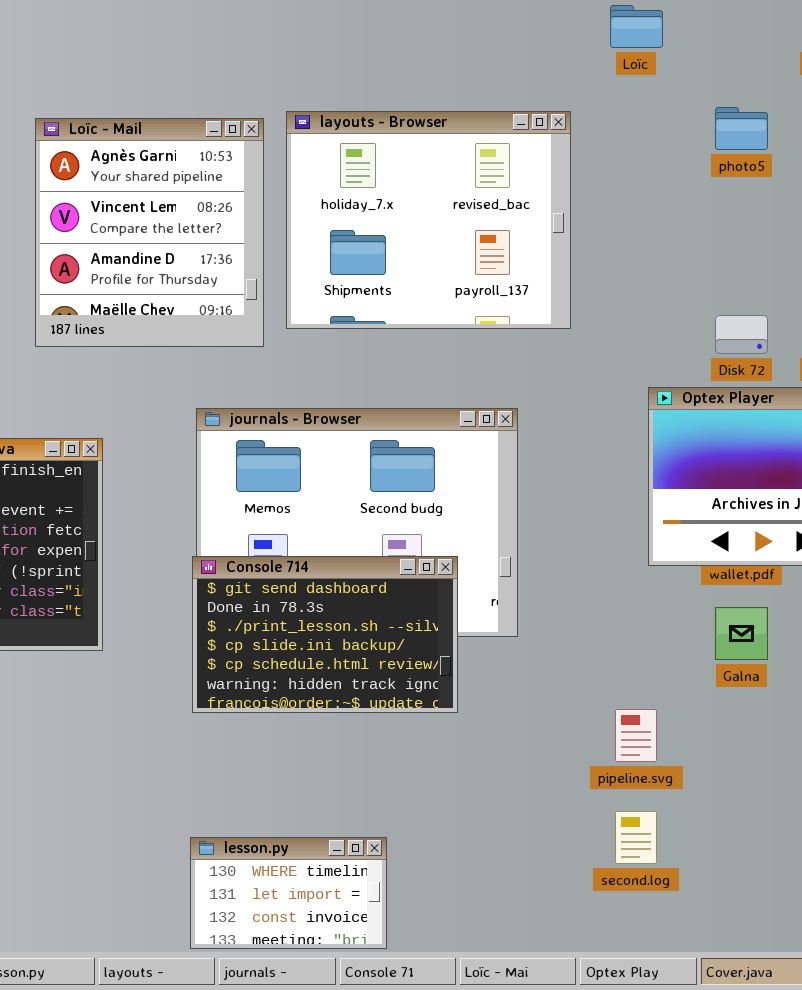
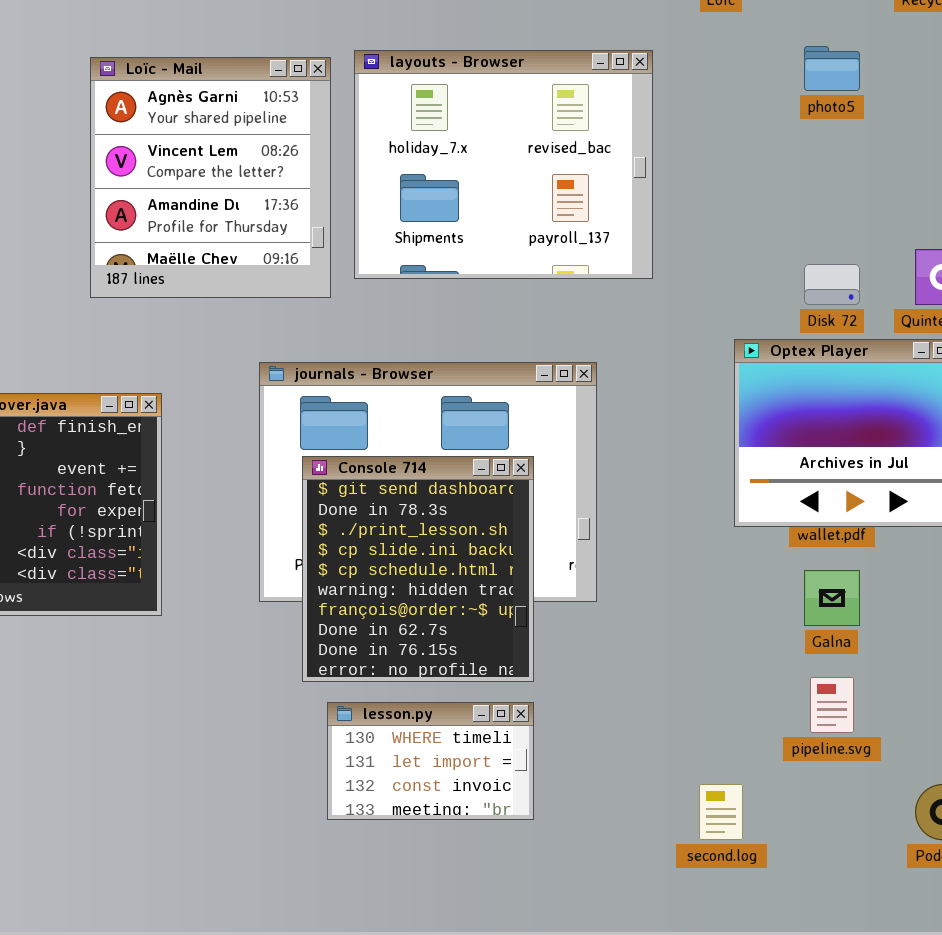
Console 714: [192,556,458,713] -> [302,456,534,682], resized
pipeline.svg: [615,709,657,762] -> [810,677,854,733], moved
lesson.py: [190,837,387,949] -> [327,702,534,820], moved

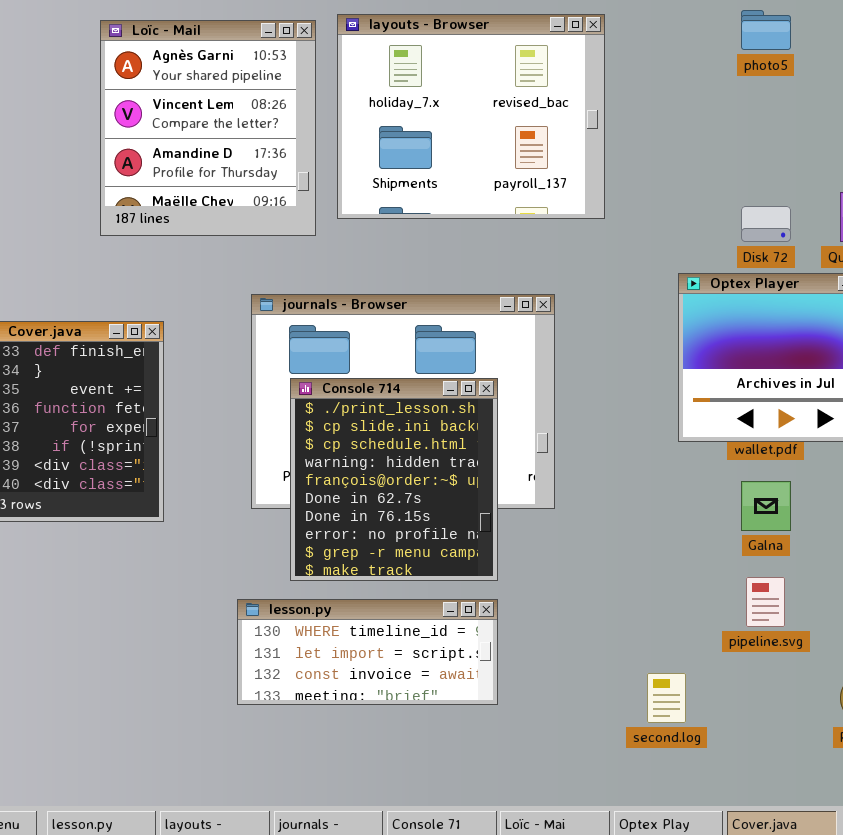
Console 714: [302,456,534,682] -> [290,378,498,581], scrolled down 2 rows
lesson.py: [327,702,534,820] -> [237,599,498,705], resized

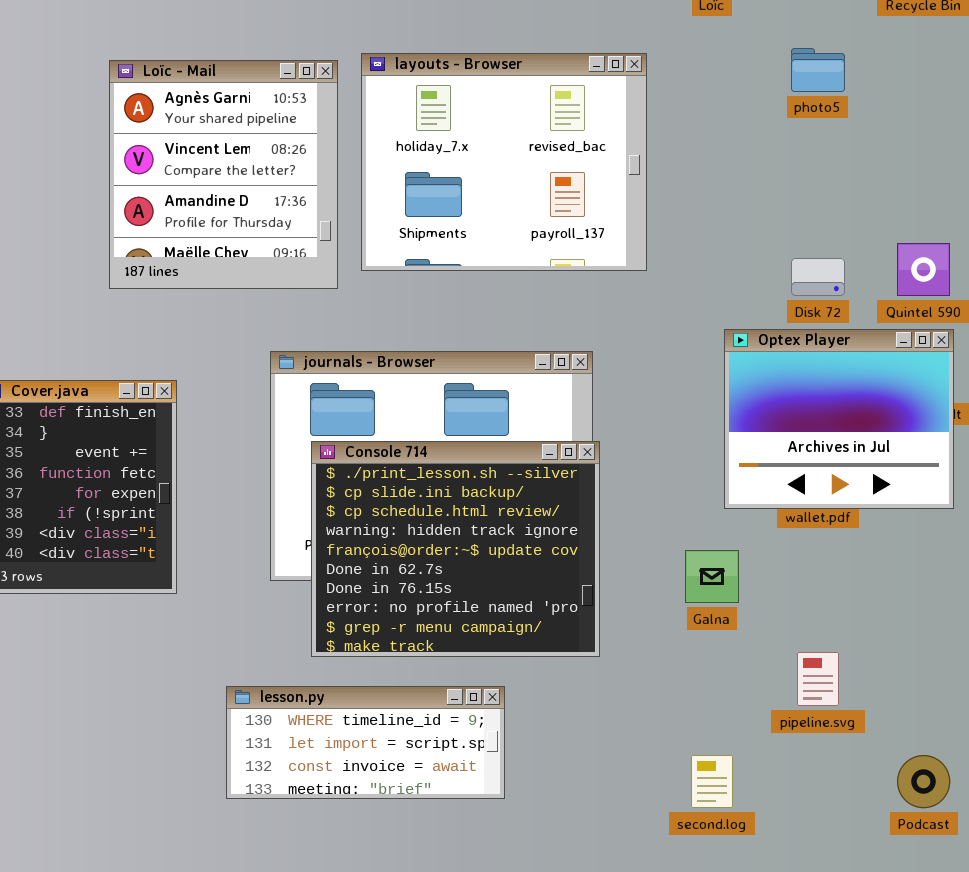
Console 714: [290,378,498,581] -> [311,441,600,657], resized
Galna: [741,481,791,531] -> [685,550,739,603], moved
lesson.py: [237,599,498,705] -> [226,686,505,799], moved

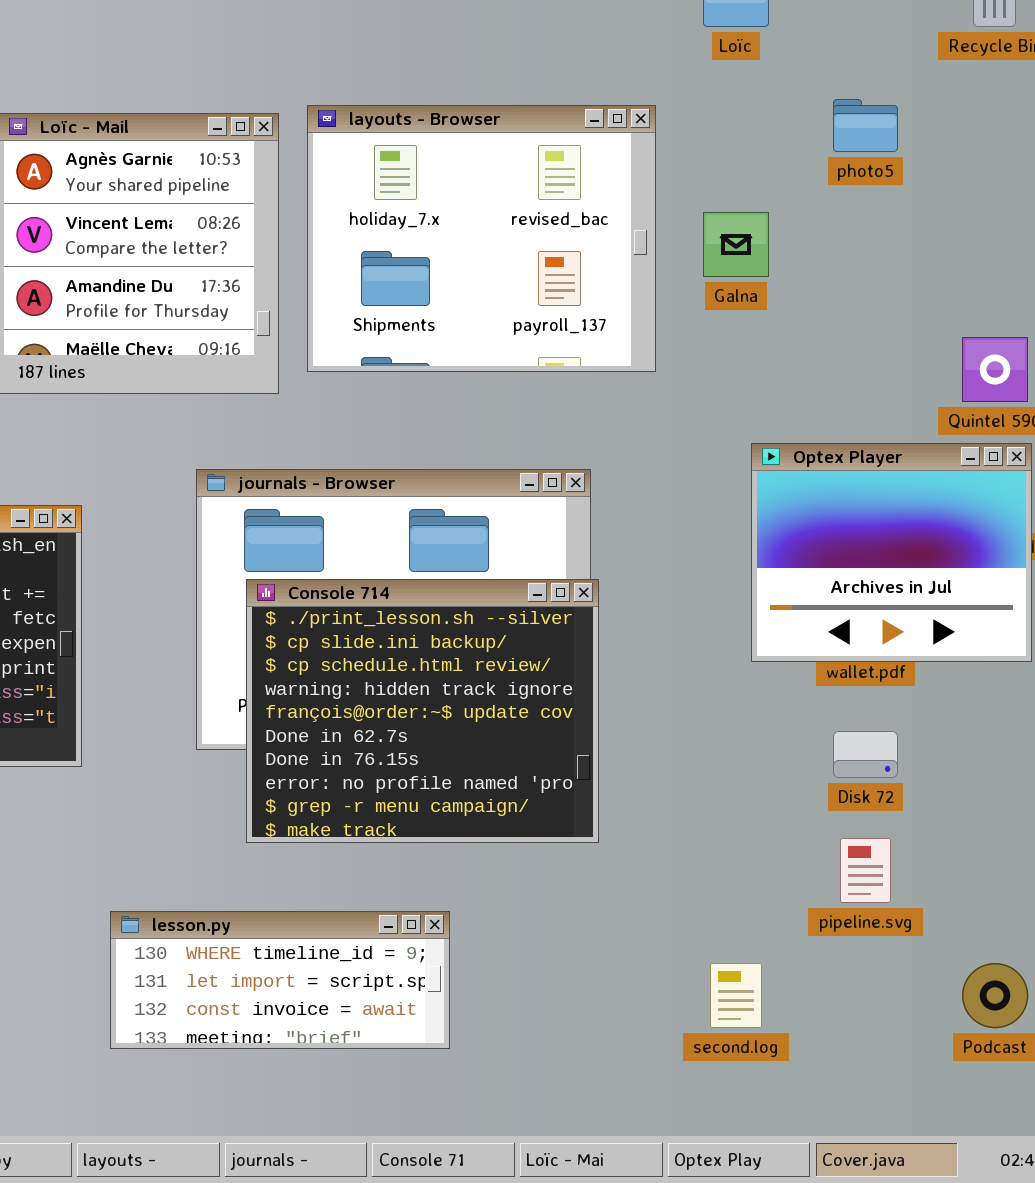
Disk 72: [791,258,845,296] -> [833,731,898,778], moved
Galna: [685,550,739,603] -> [703,212,769,277], moved
lesson.py: [226,686,505,799] -> [110,911,450,1049], moved

